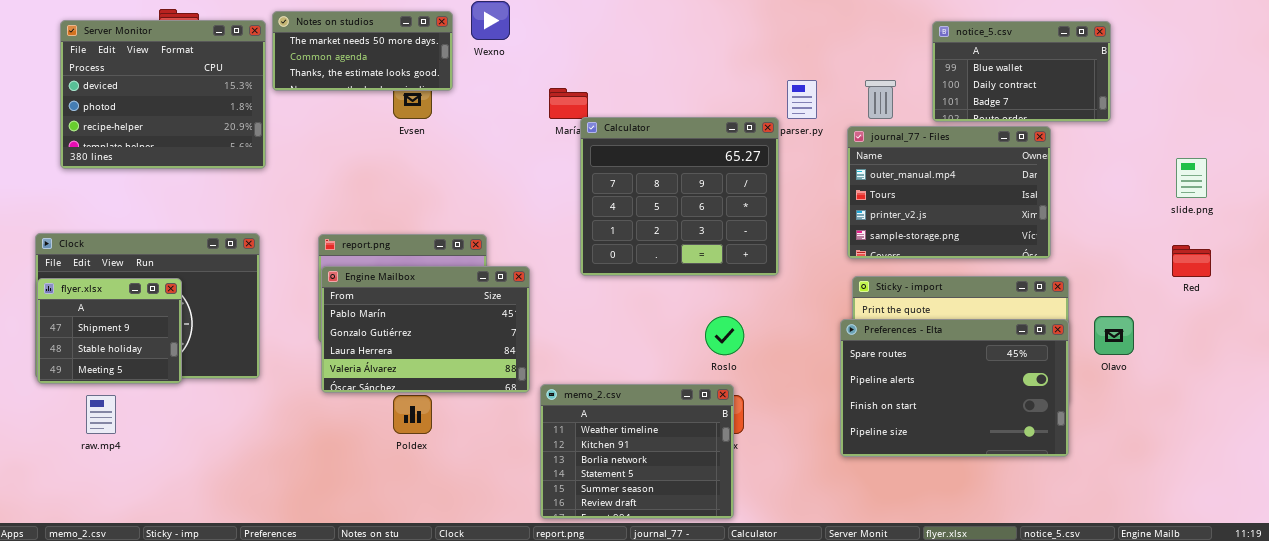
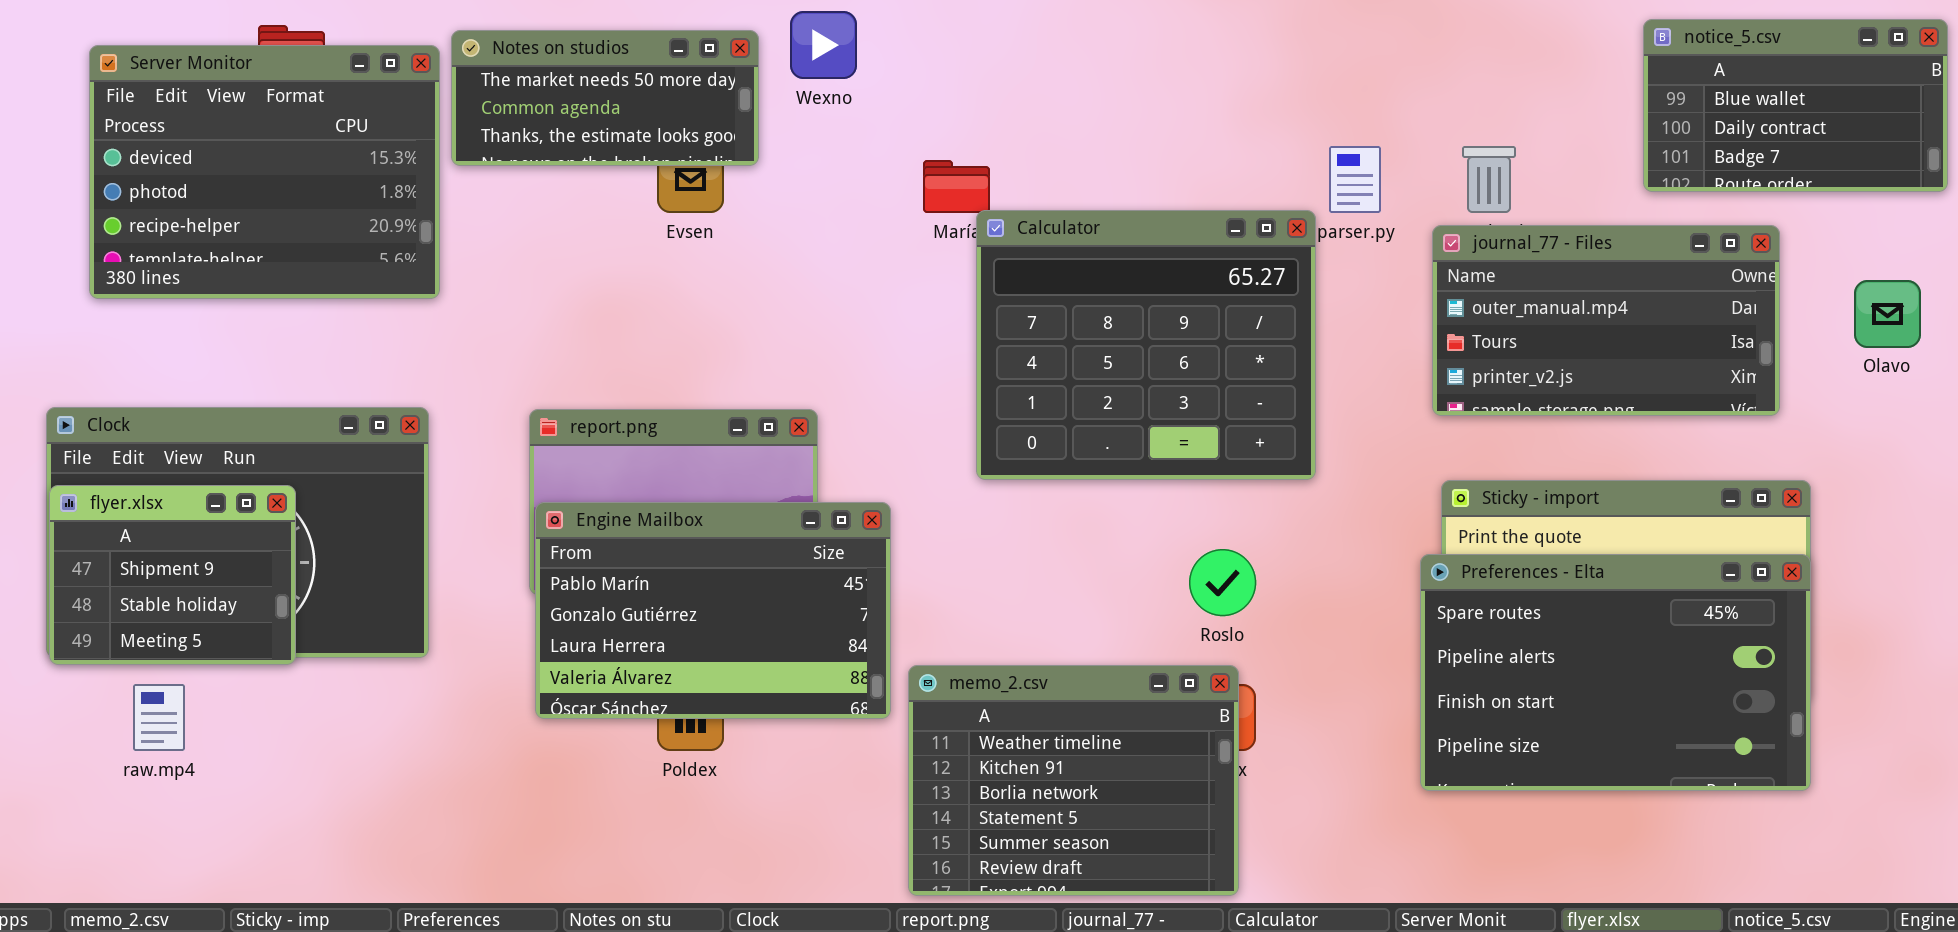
notice_5.csv: [932,21,1111,122] -> [1643,19,1948,192], moved
journal_77 - Files: [847,126,1051,259] -> [1432,225,1780,416], resized
Engine Mailbox: [321,266,530,393] -> [535,502,891,719], moved
Olavo: [1094,316,1134,355] -> [1854,280,1921,348], moved

